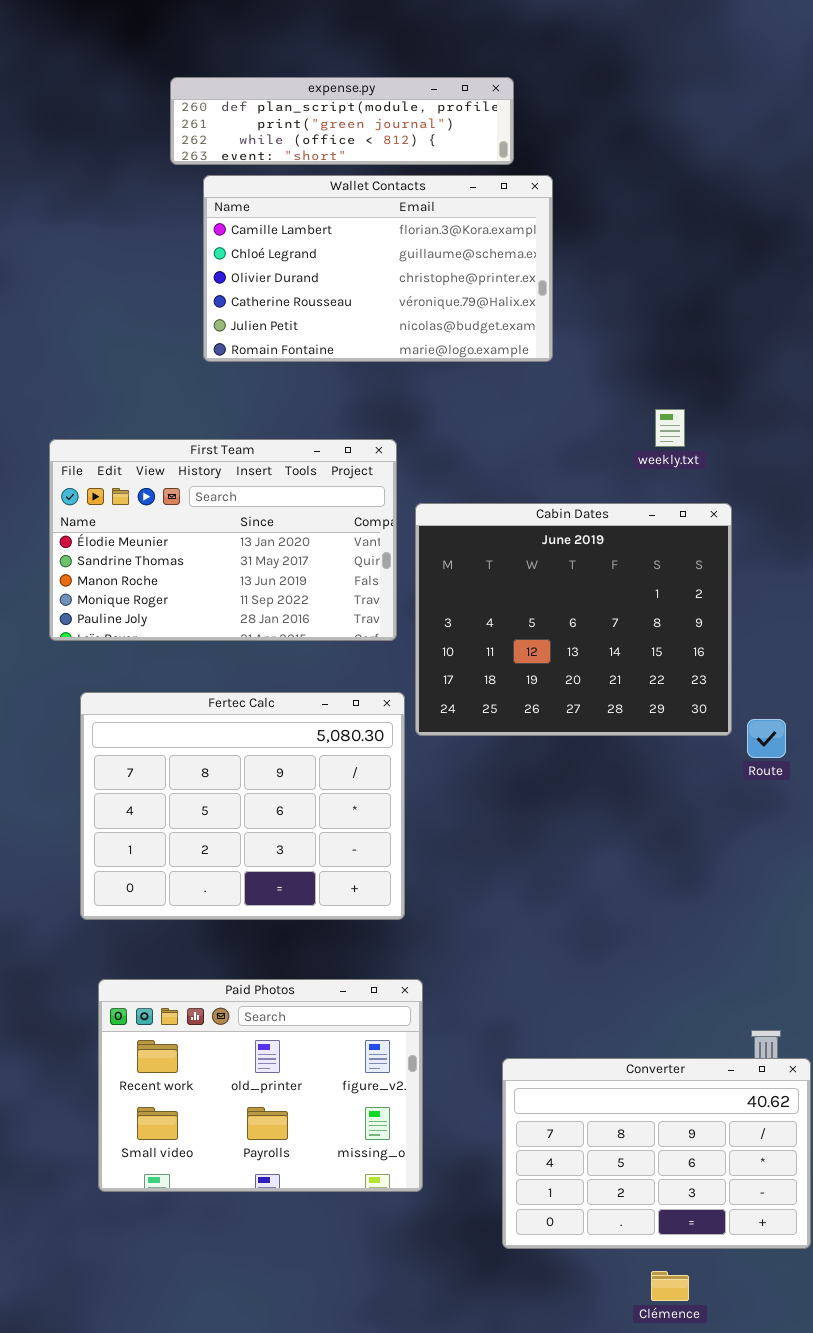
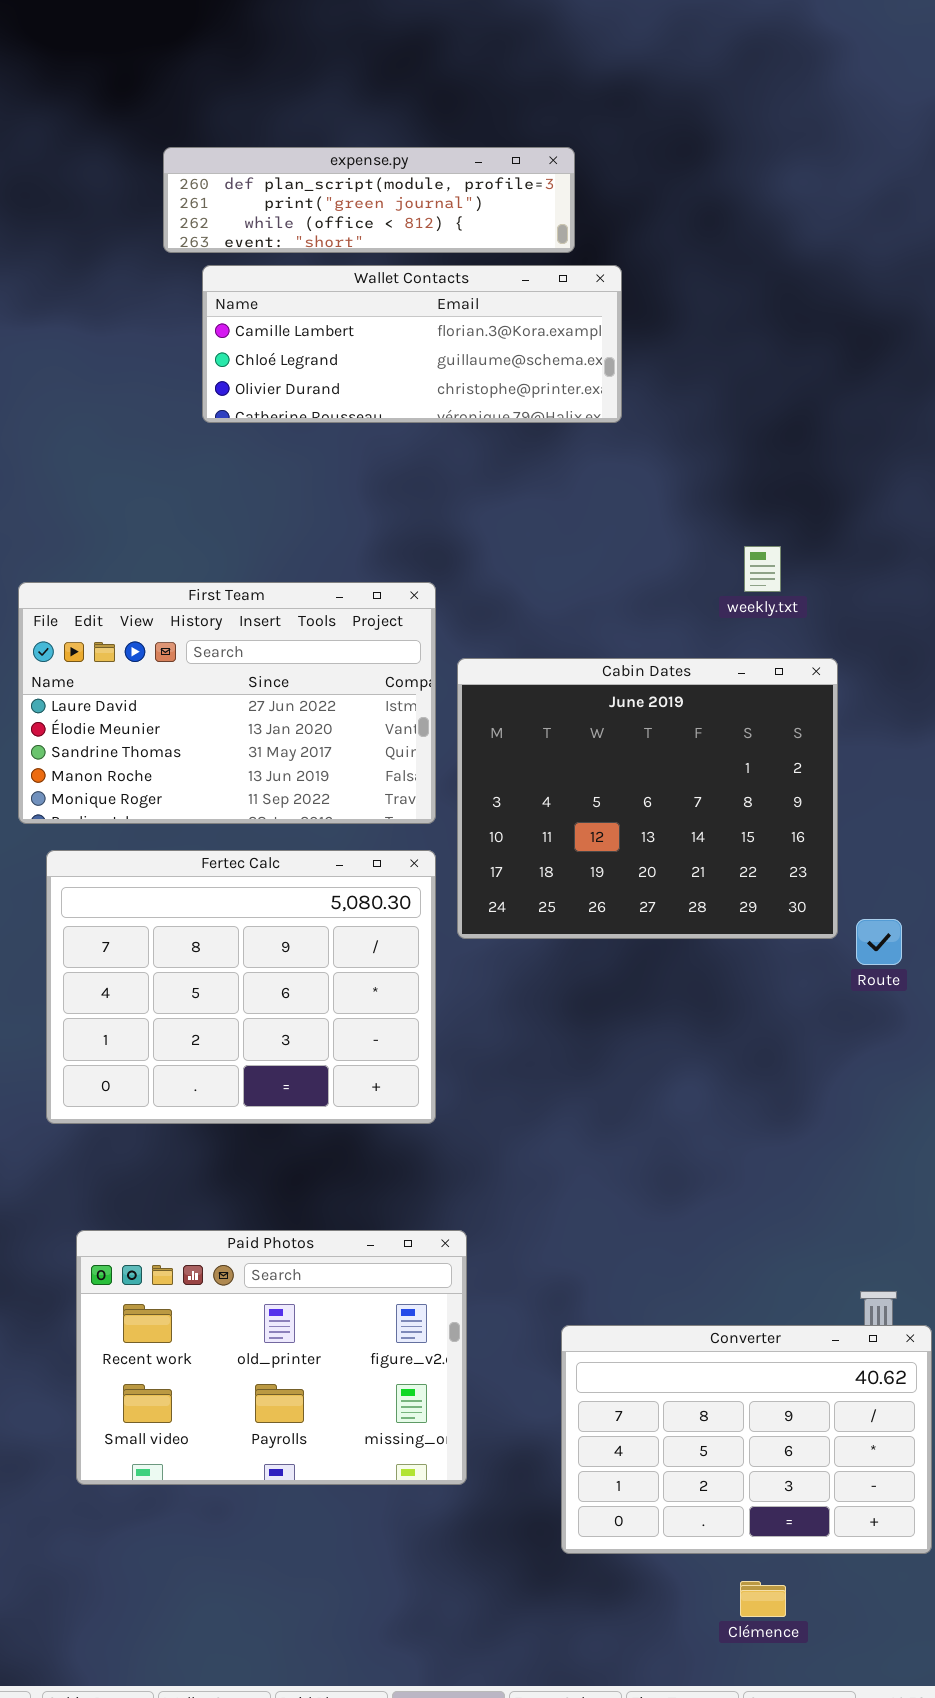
Wallet Contacts: [203,175,553,362] -> [202,265,622,423], resized
First Team: [49,439,397,641] -> [18,582,436,824], scrolled up 1 row
Fertec Calc: [80,692,405,920] -> [46,850,436,1124], moved

